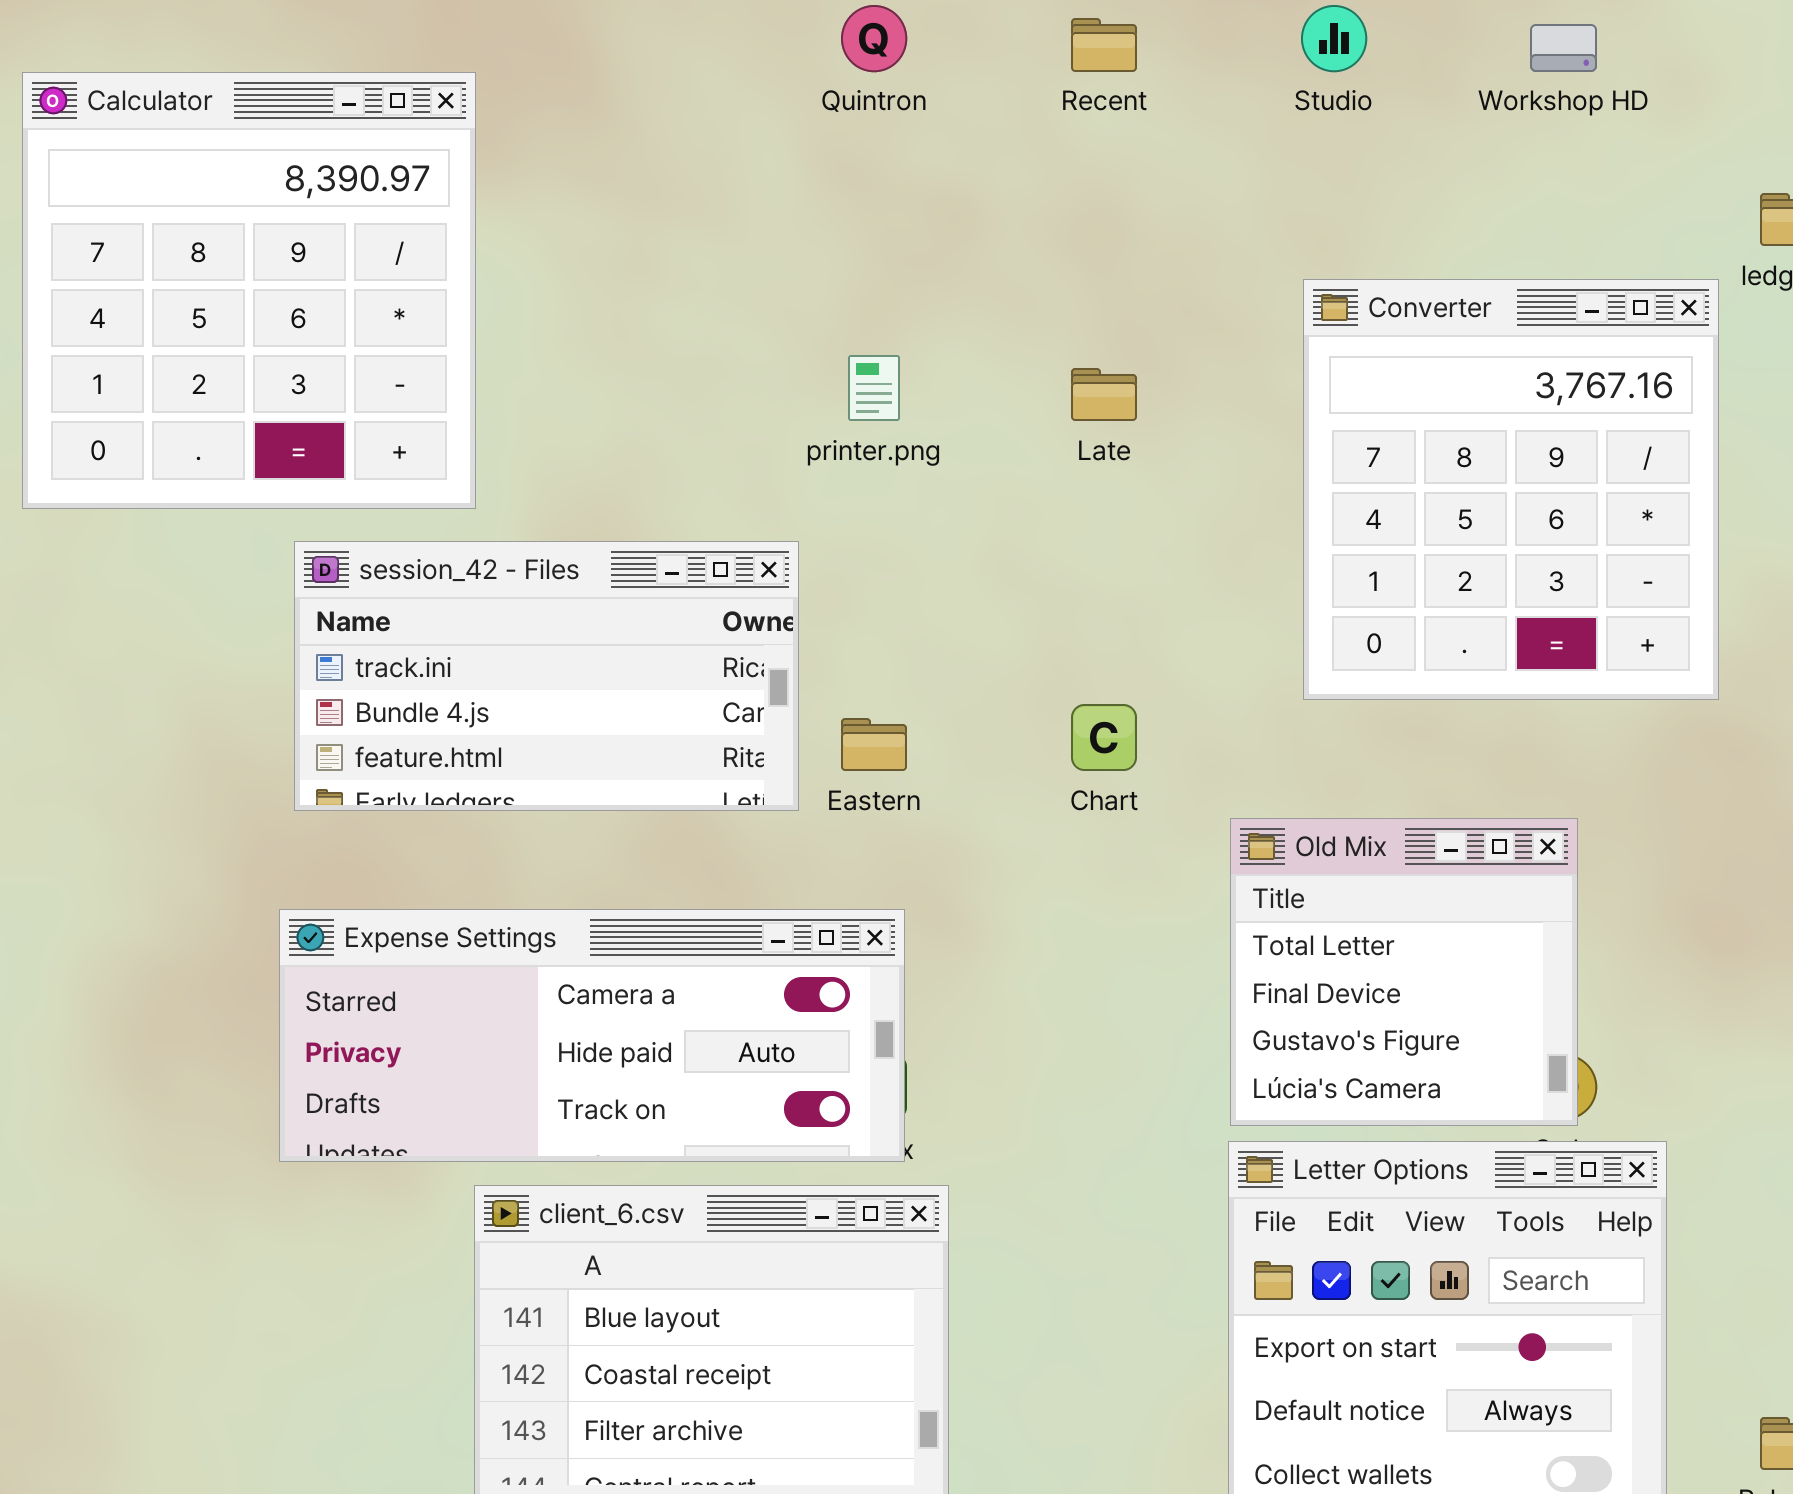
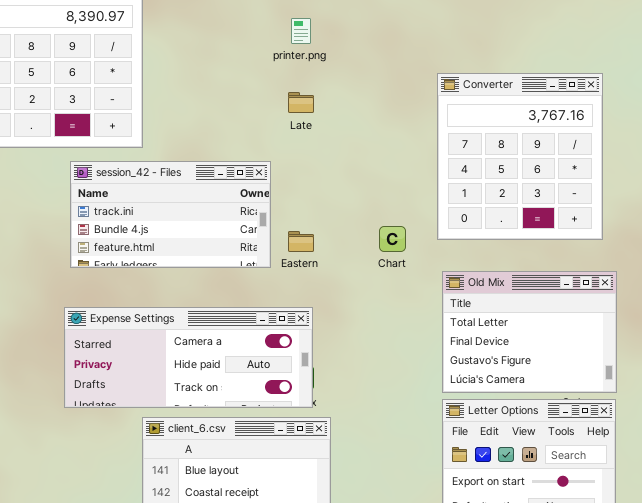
Converter: [1303,279,1719,700] -> [437,73,603,240], moved
printer.png: [848,355,900,421] -> [291,18,311,44], moved
Late: [1071,368,1137,421] -> [288,92,314,113], moved
Old Mix: [1230,818,1578,1126] -> [442,271,617,393], resized

